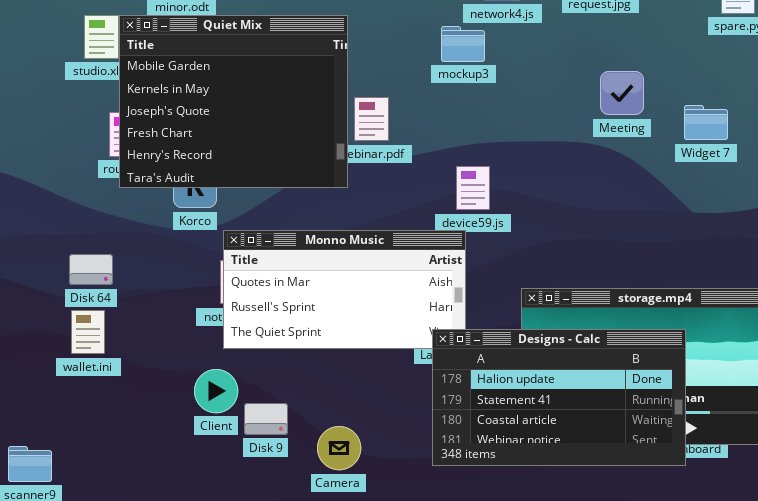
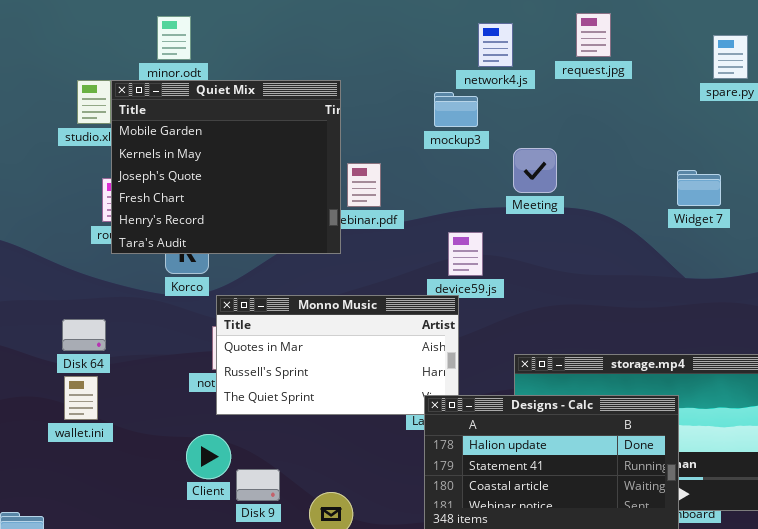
Meeting: [600,71,644,115] -> [513,148,557,193], moved

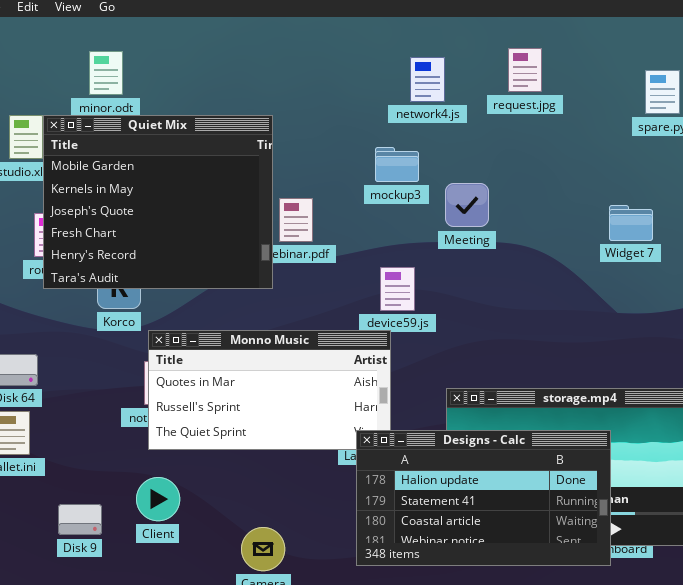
mockup3: [434,92,478,127] -> [375,147,419,182], moved
Client: [186,434,231,479] -> [136,477,180,521], moved
Disk 9: [236,469,280,501] -> [58,504,102,535], moved

